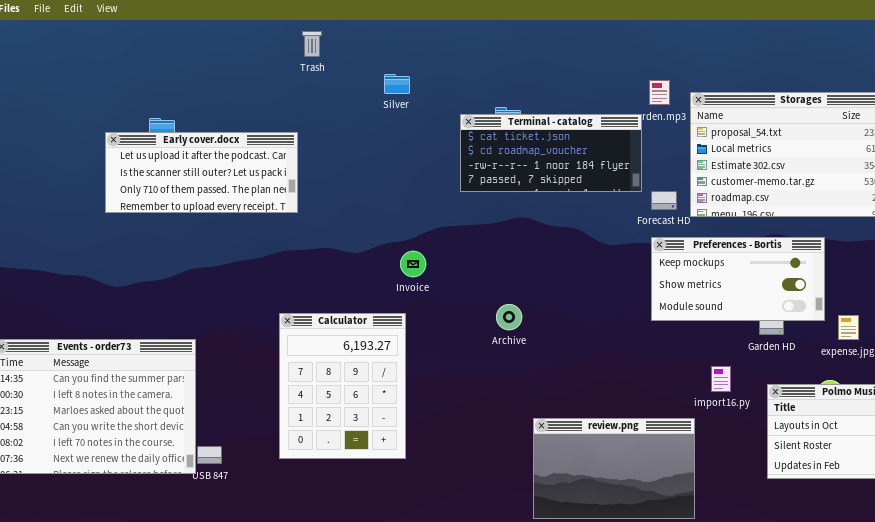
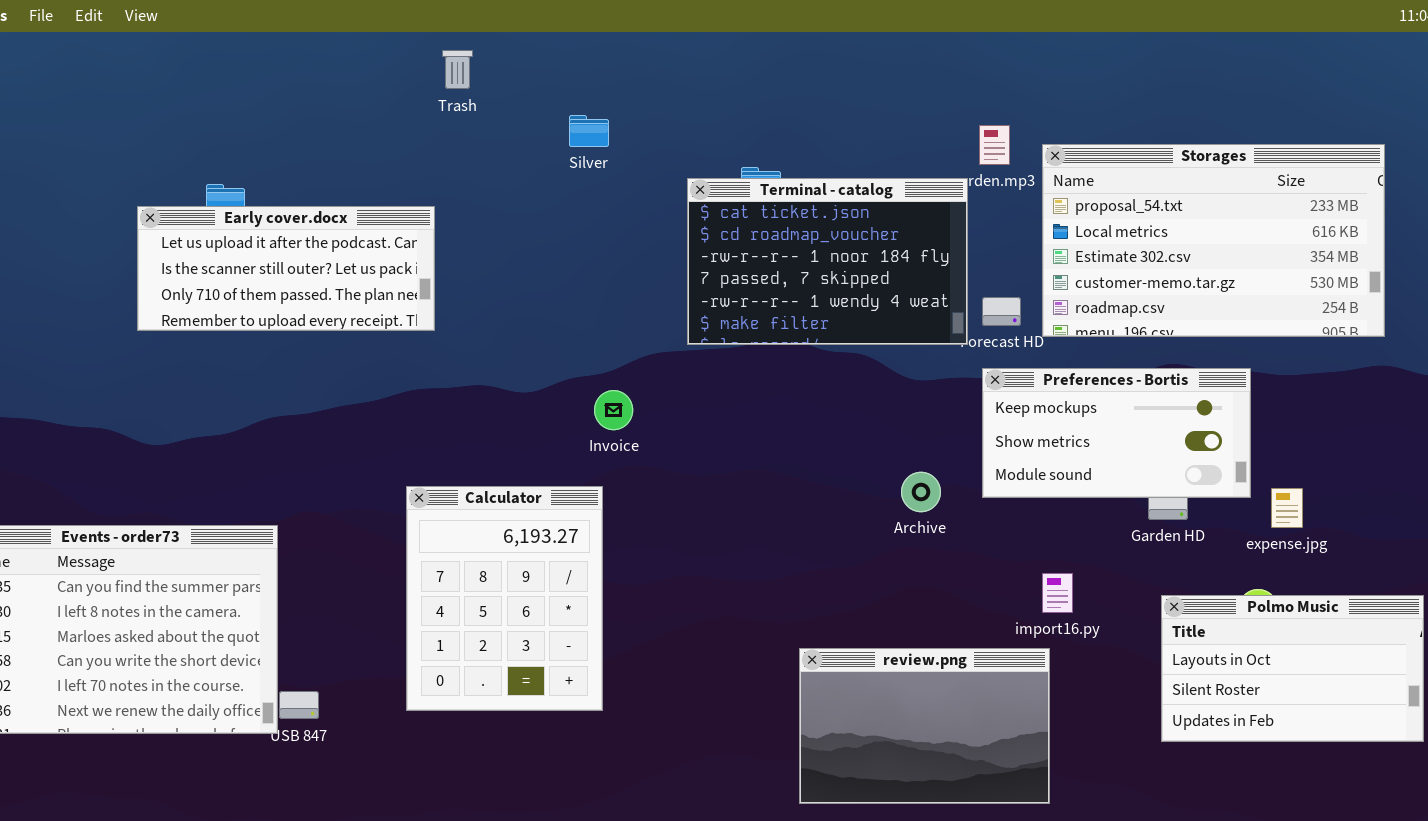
Terminal - catalog: [460,114,642,192] -> [687,178,968,345], resized
Archive: [496,304,522,330] -> [901,472,941,512], moved
import16.py: [711,366,731,392] -> [1042,573,1073,613], moved

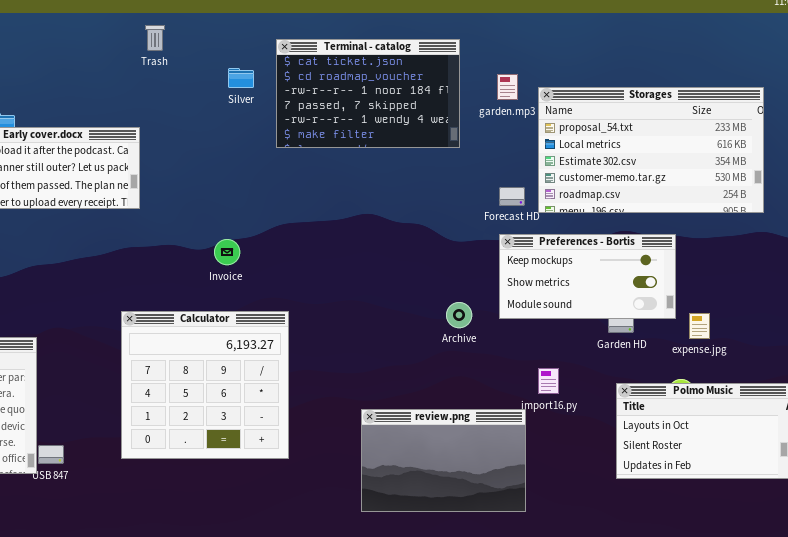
Terminal - catalog: [687,178,968,345] -> [276,39,460,148], moved
Invoice: [594,390,633,430] -> [214,239,240,265], moved
Calculator: [406,486,603,711] -> [121,311,289,459], resized
review.png: [799,648,1050,804] -> [361,409,526,512], moved

